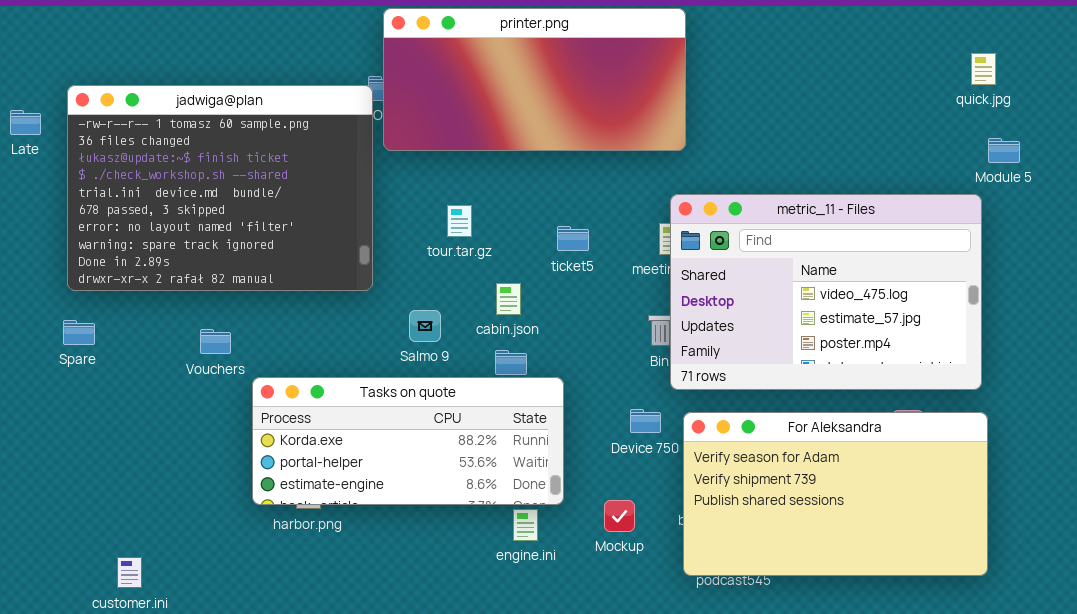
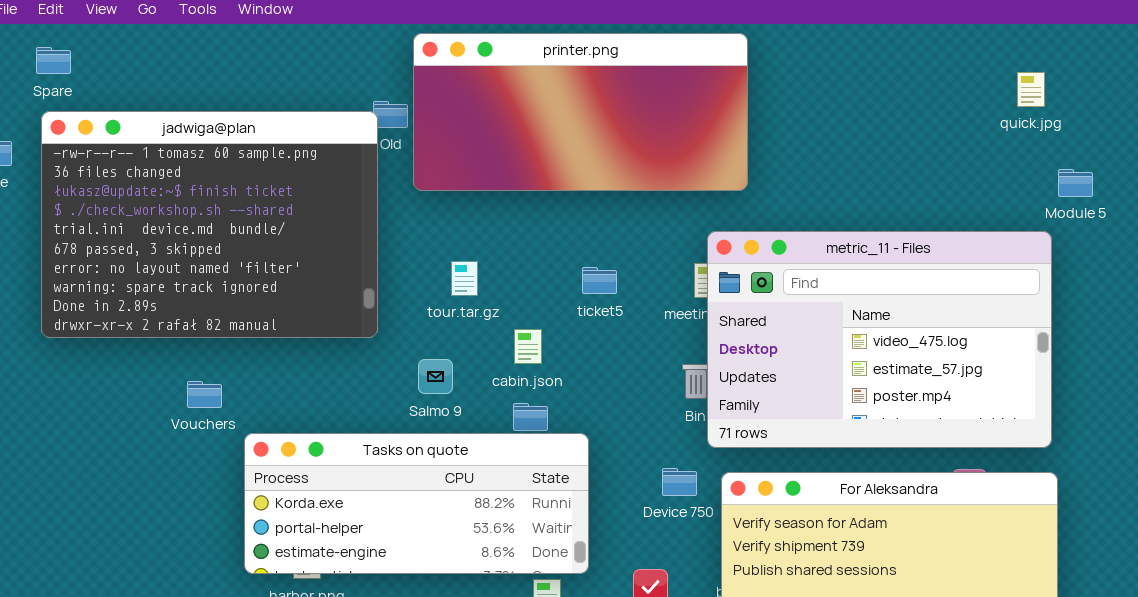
printer.png: [383,8,686,151] -> [413,33,748,191], moved
quick.jpg: [971,53,996,85] -> [1017,72,1045,107], moved
tour.tar.gz: [447,205,472,237] -> [451,261,478,296], moved
Spare: [63,320,95,345] -> [36,47,71,74], moved

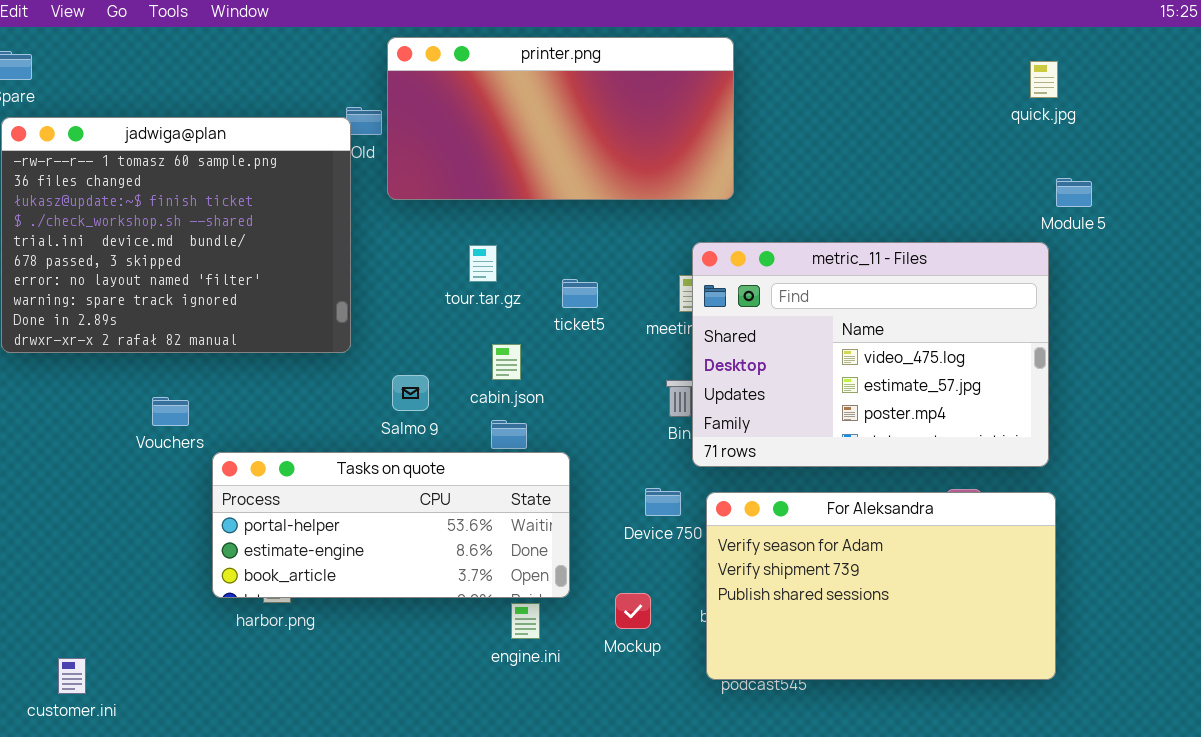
quick.jpg: [1017,72,1045,107] -> [1030,61,1058,98], moved
tour.tar.gz: [451,261,478,296] -> [469,245,497,282], moved
Tasks on quote: [244,433,589,574] -> [212,452,570,598], scrolled down 1 row

